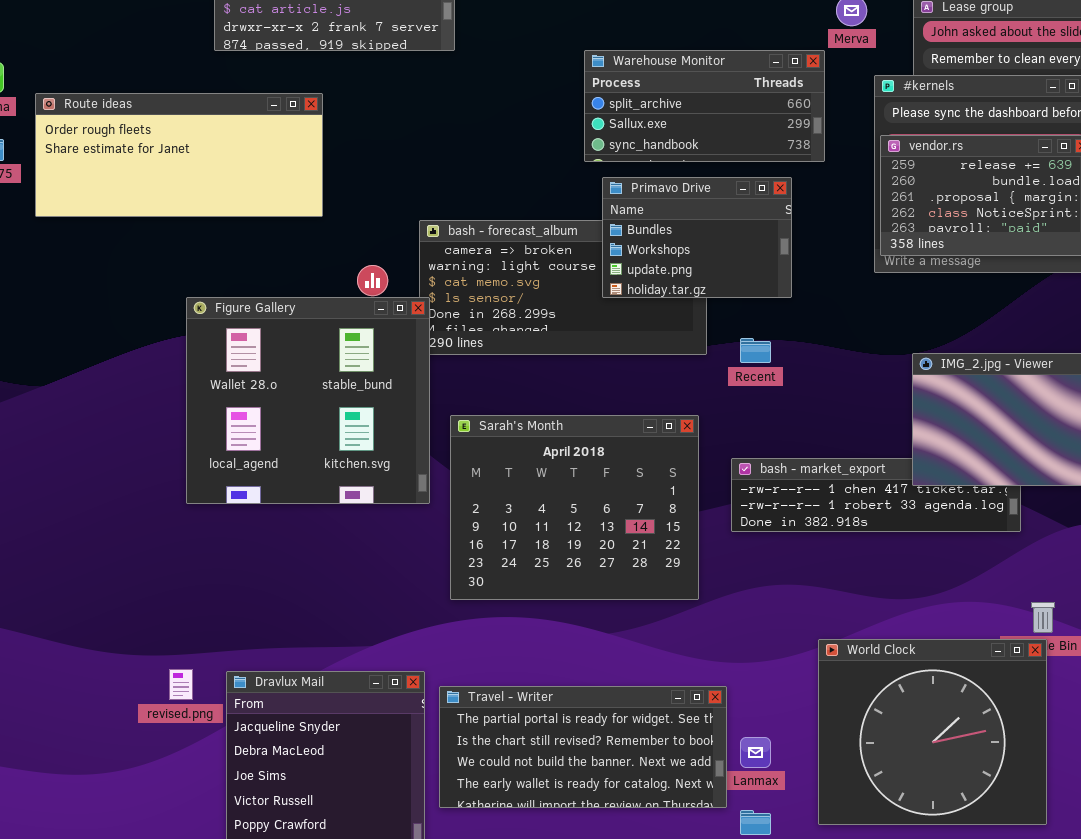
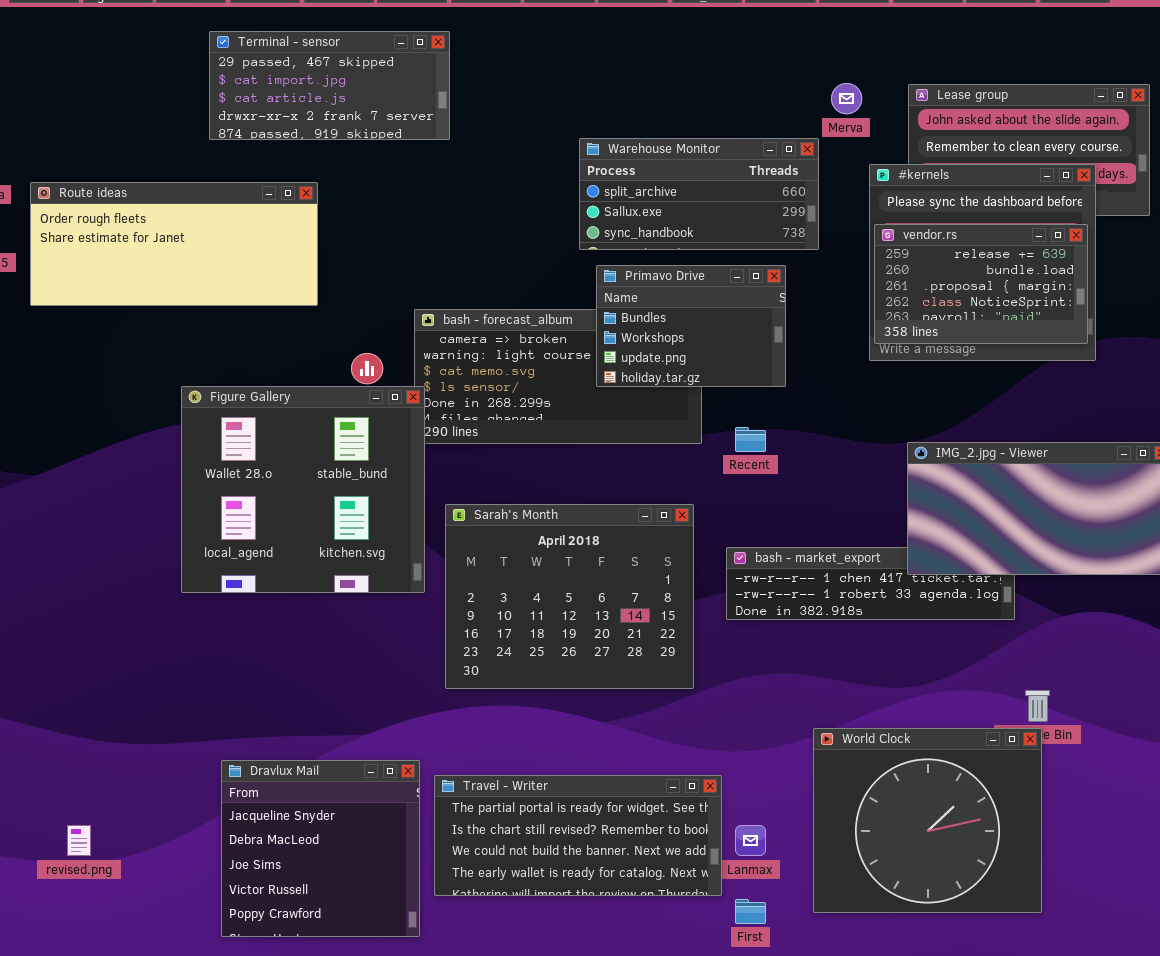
revised.png: [169,669,193,700] -> [67,825,91,856], moved

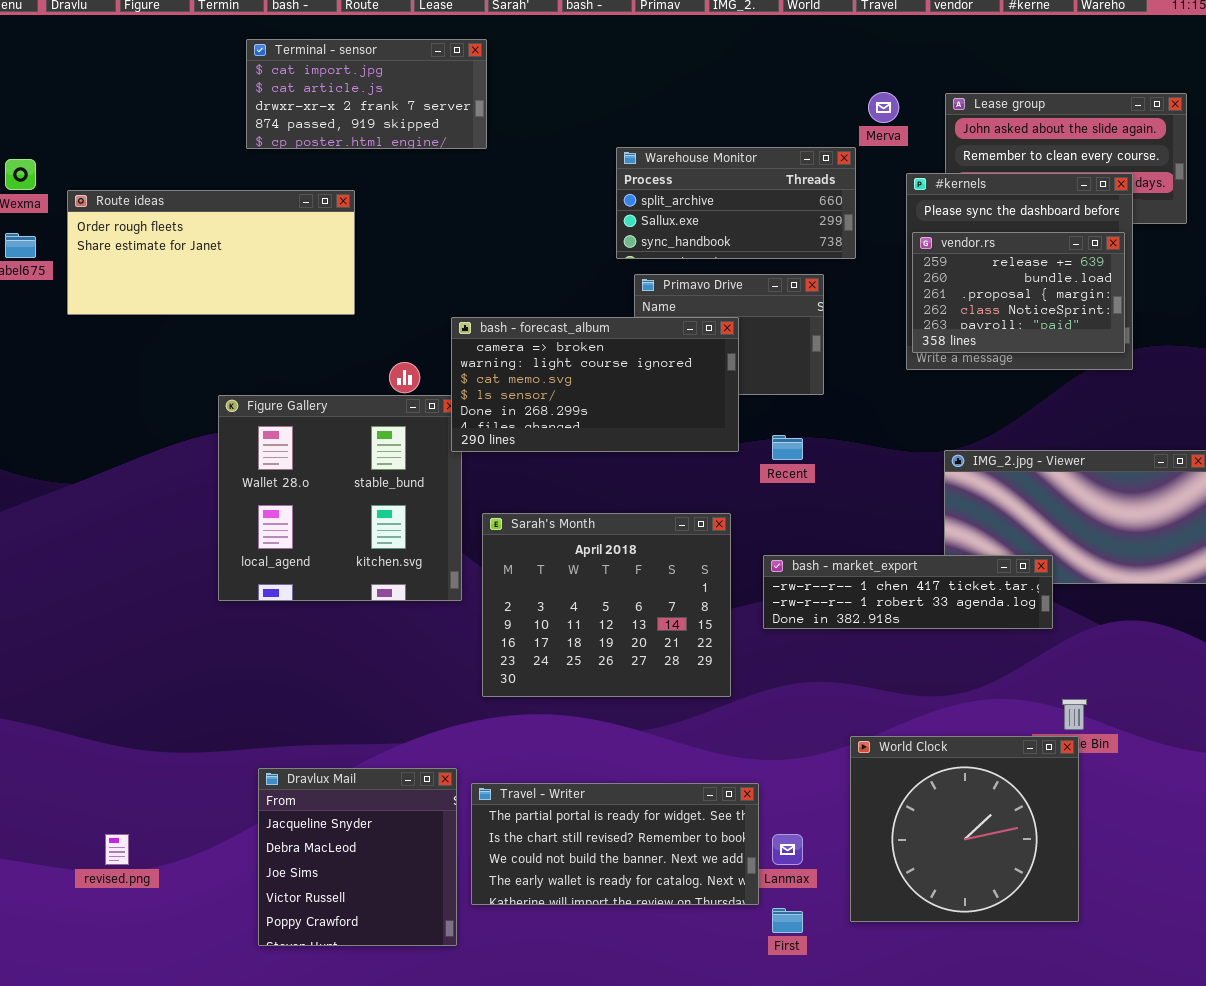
Terminal - sensor: [209,31,450,140] -> [246,39,487,149], scrolled down 1 row
bash - forecast_album: [414,309,702,444] -> [451,317,739,452], raised
bash - market_export: [726,547,1015,620] -> [763,555,1053,629], raised

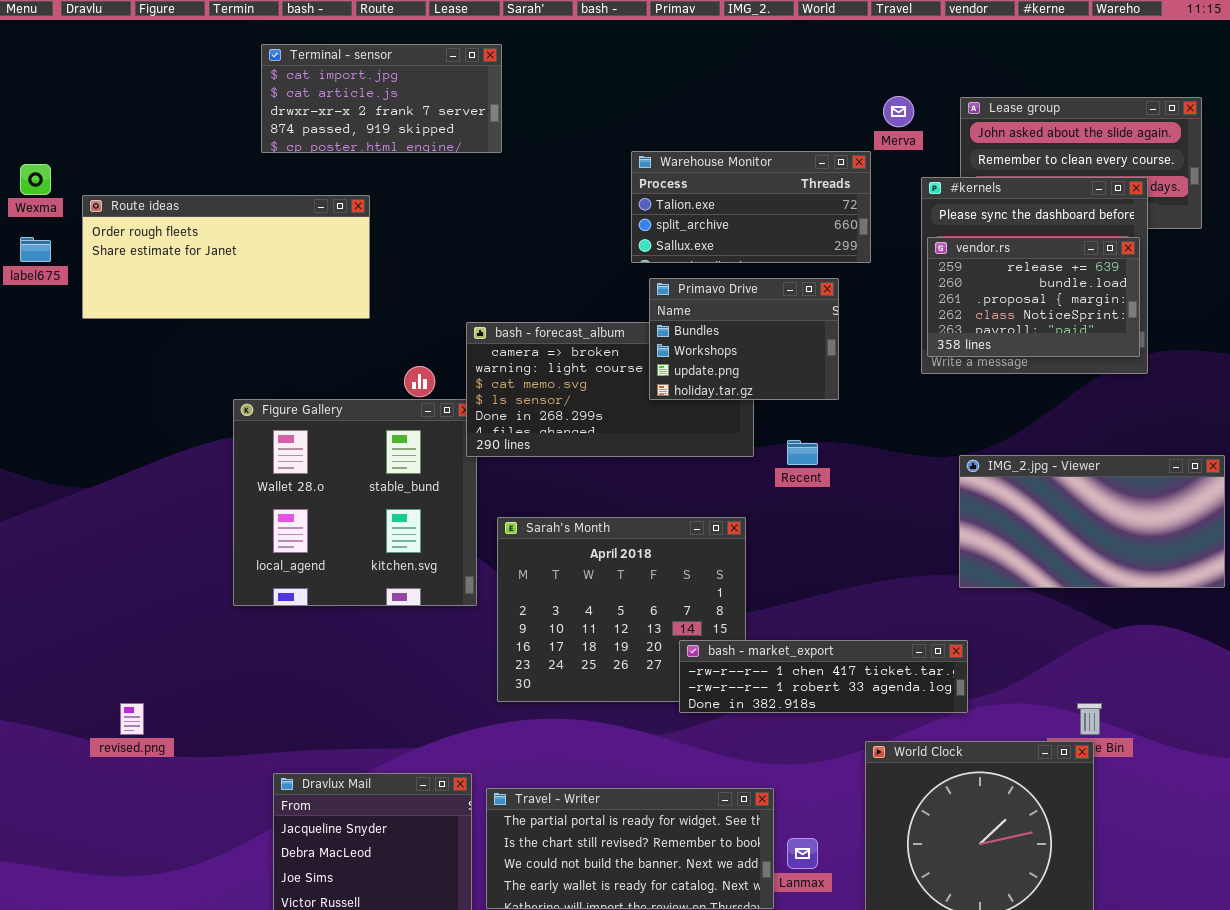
Warehouse Monitor: [616,147,856,259] -> [631,151,871,263], scrolled up 1 row
Primavo Drive: [634,274,824,395] -> [649,278,839,400], raised
bash - market_export: [763,555,1053,629] -> [679,640,968,713], moved
revised.png: [105,834,129,865] -> [120,703,144,735], moved

